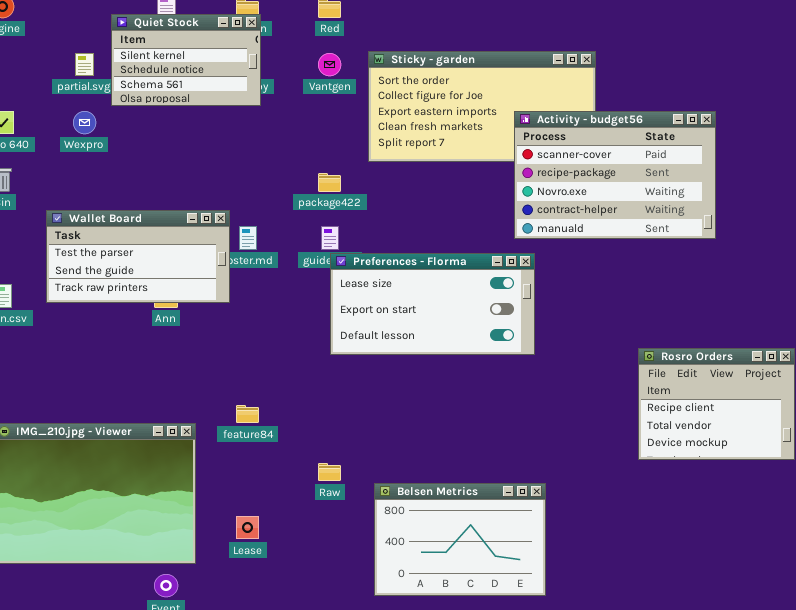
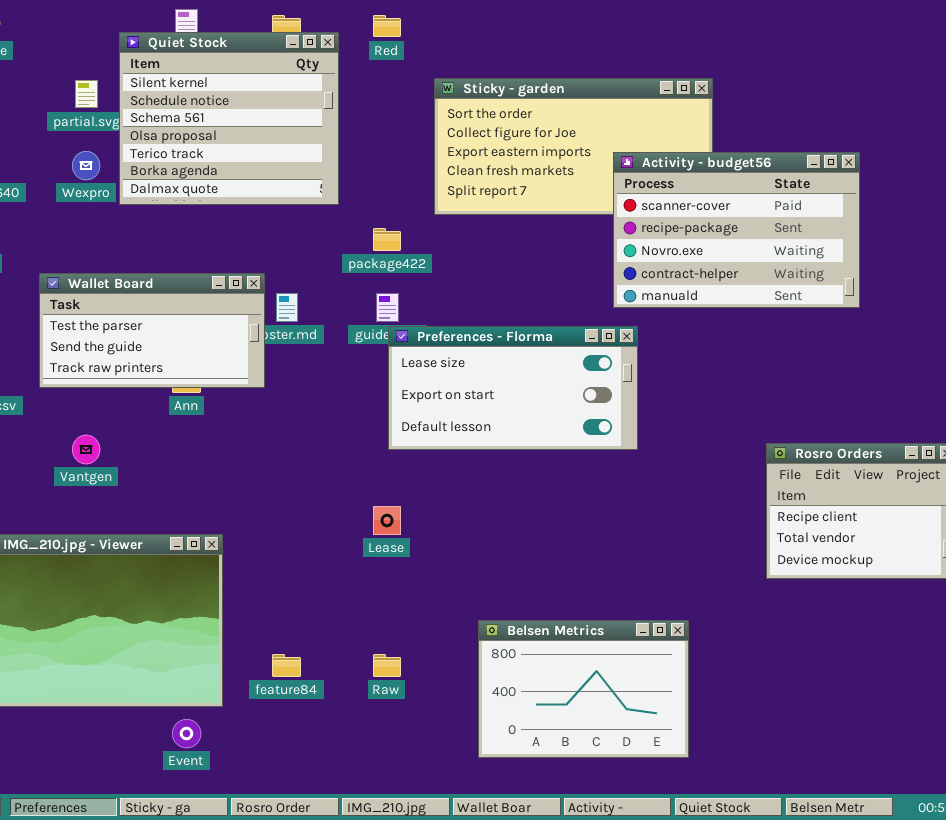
Quiet Stock: [111,14,261,106] -> [119,32,339,205], resized
Vantgen: [318,53,341,76] -> [72,435,100,464], moved
feature84: [236,405,259,423] -> [272,654,301,677], moved
Raw: [318,463,341,481] -> [373,654,401,677], moved
Belsen Metrics: [374,483,546,596] -> [478,620,689,758], moved
Lease: [236,516,259,539] -> [373,506,401,535], moved

